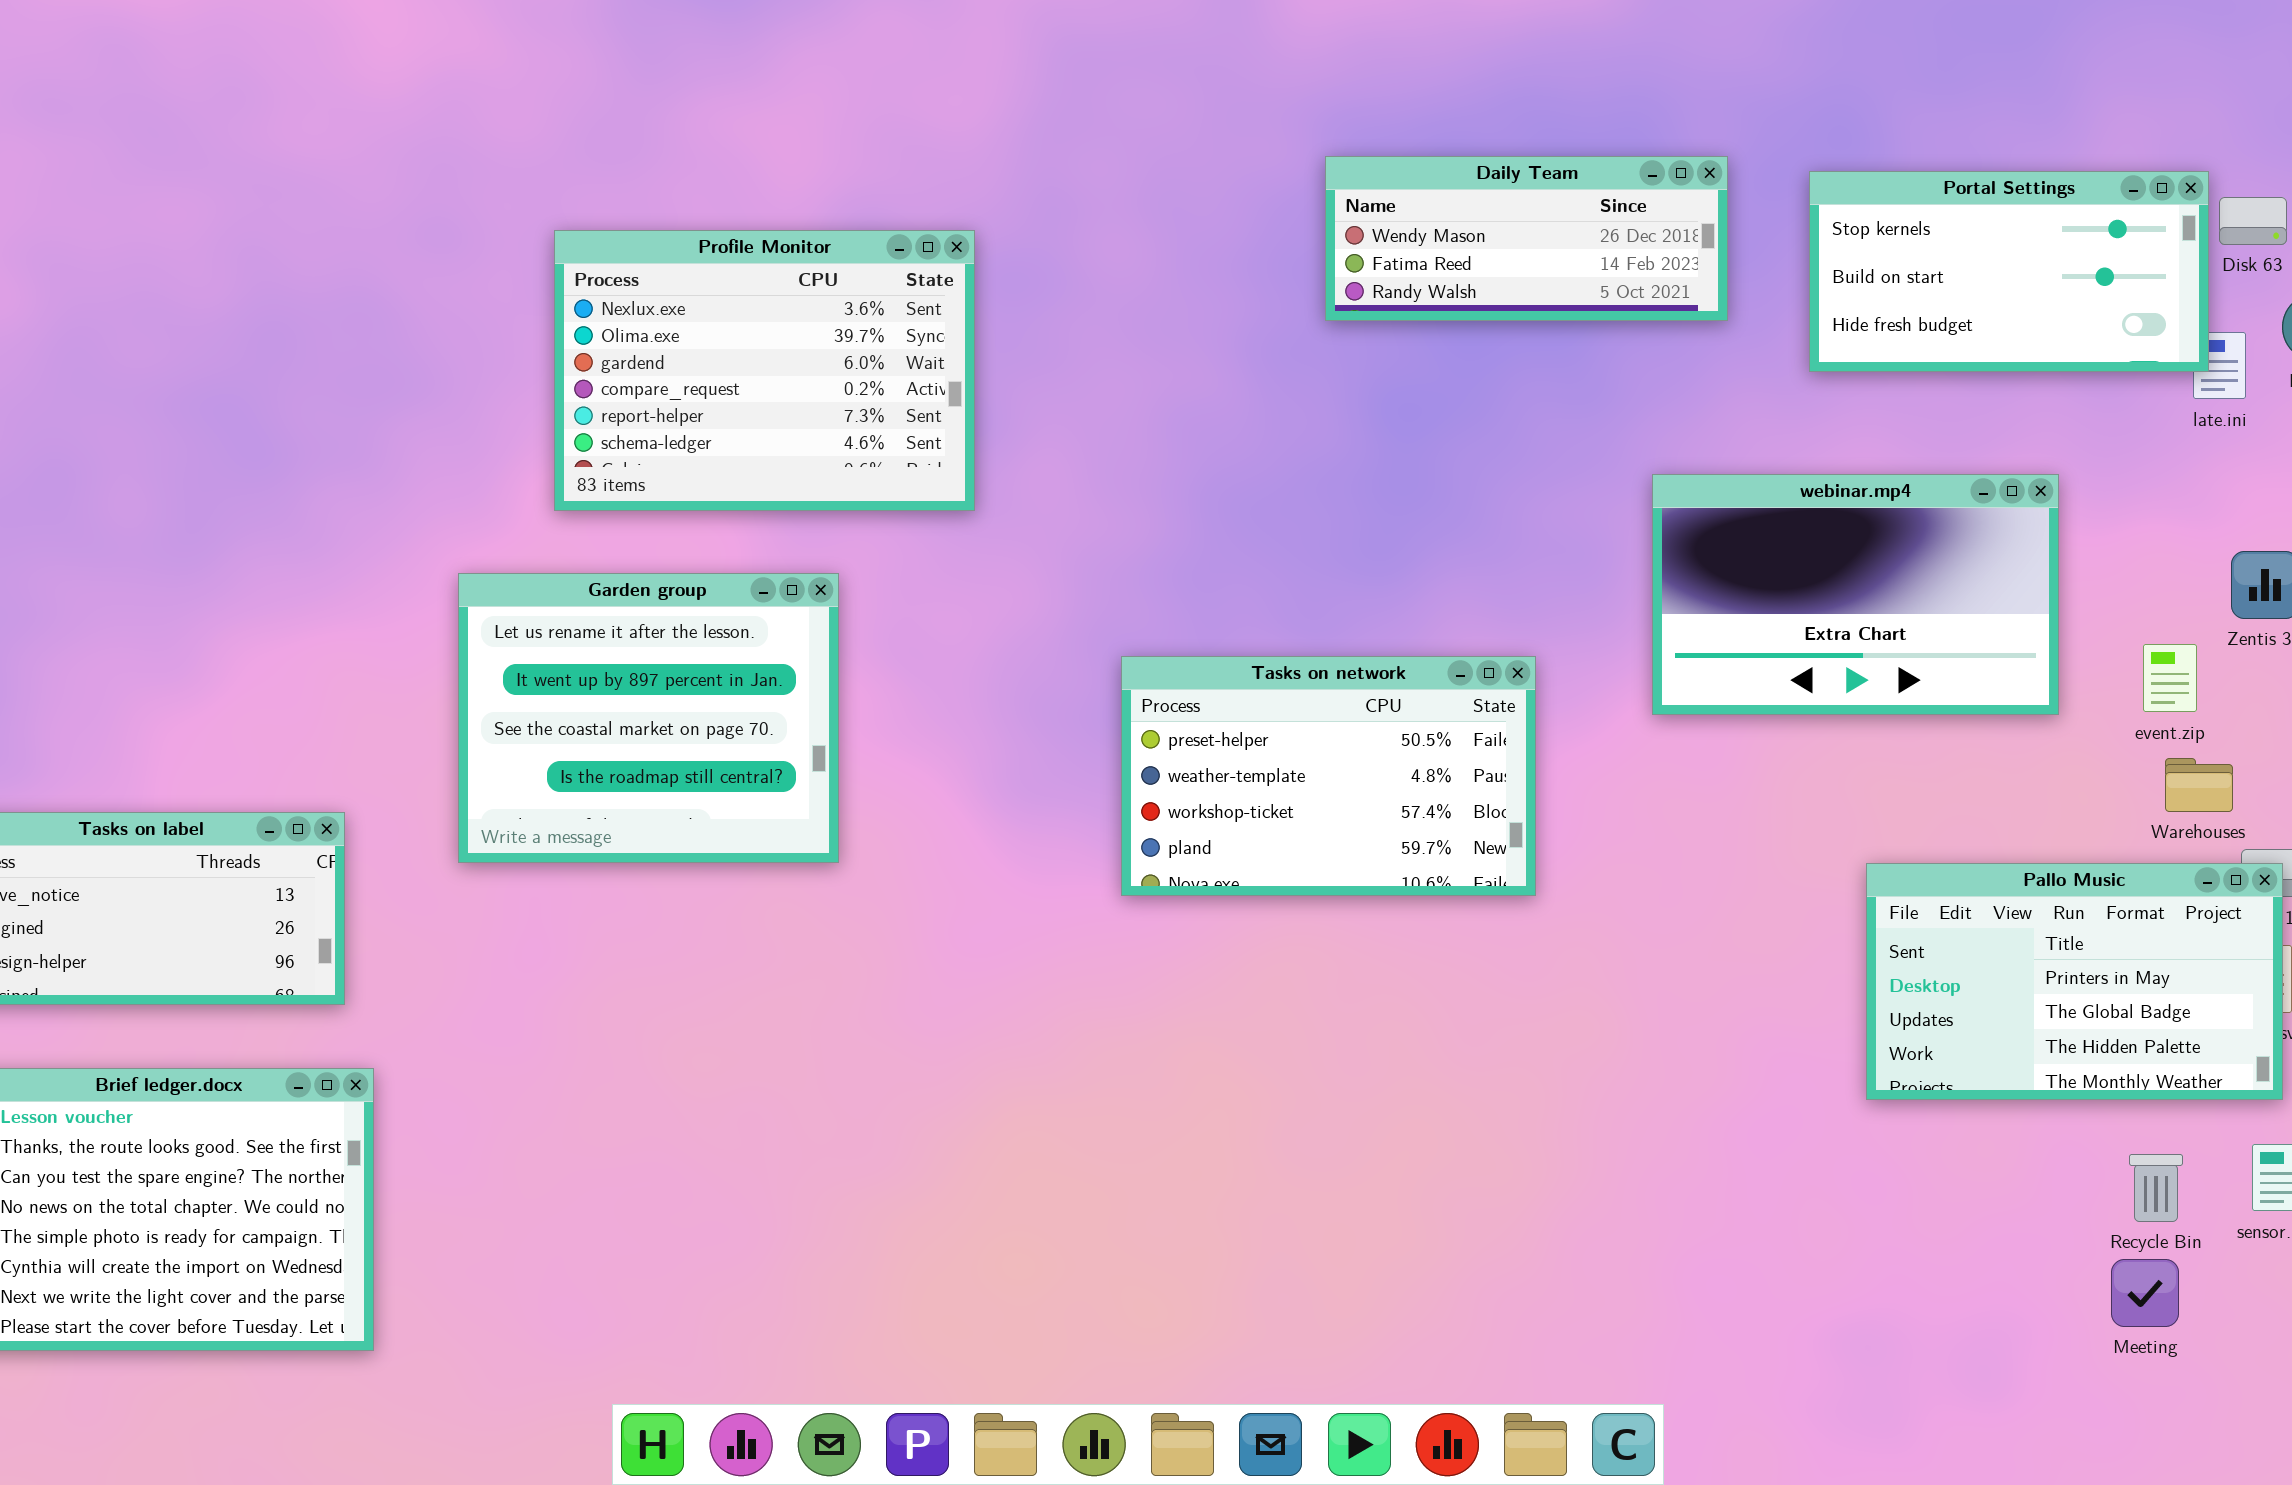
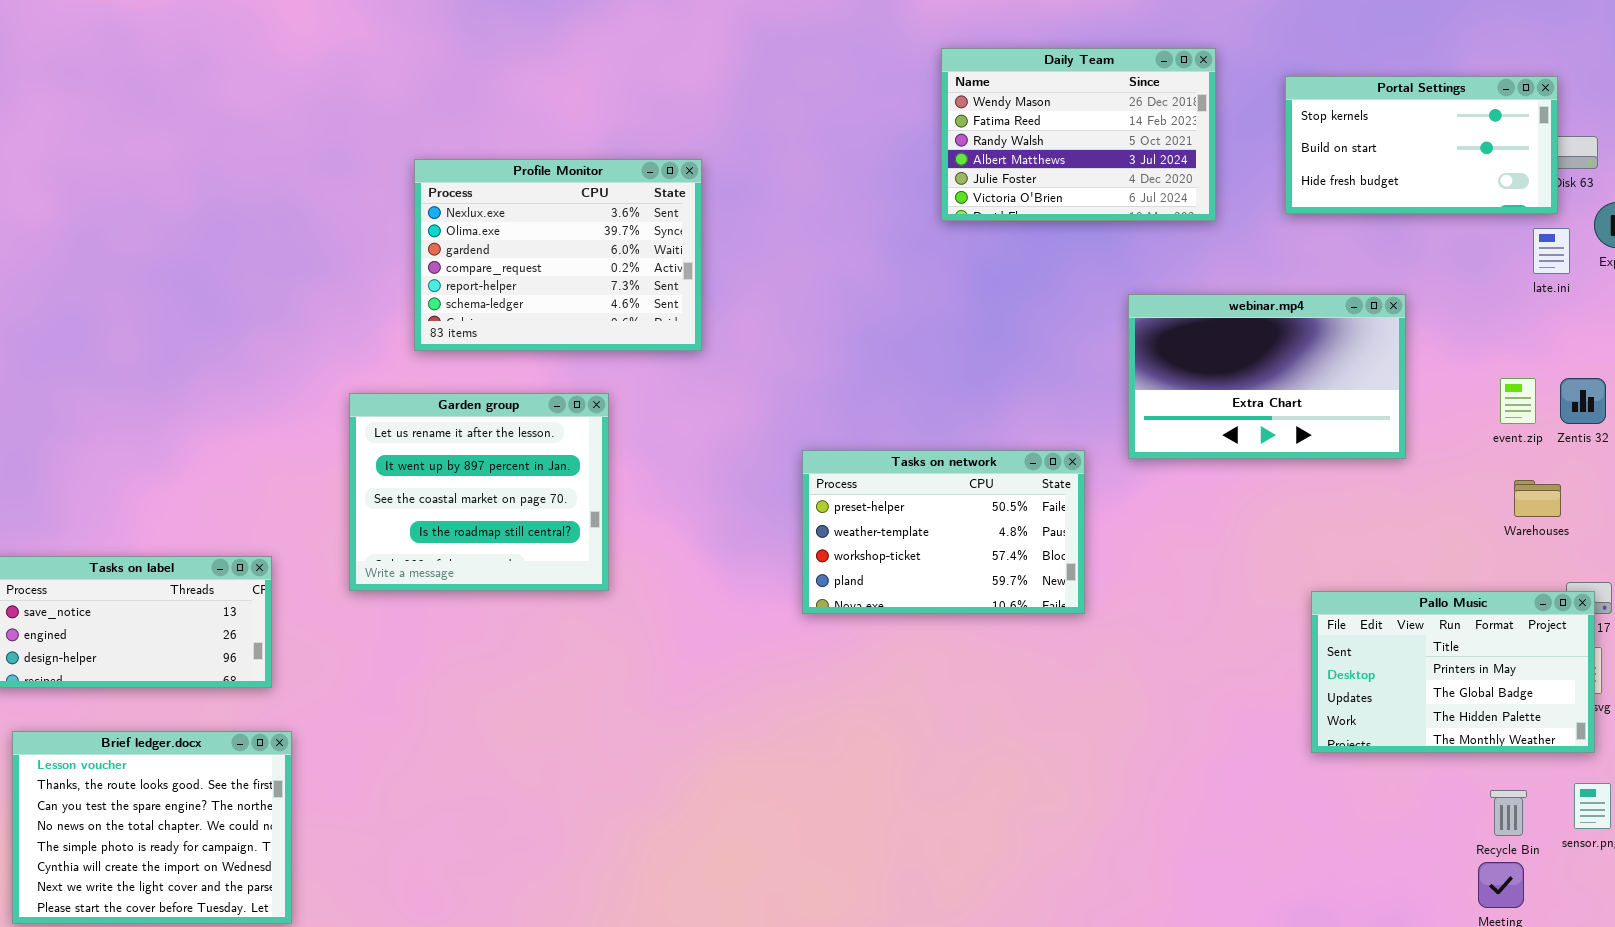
Daily Team: [1325,156,1728,321] -> [941,48,1216,221], resized
Portal Settings: [1809,171,2209,372] -> [1285,76,1558,214], moved
webinar.mp4: [1652,474,2059,715] -> [1128,294,1406,459], moved
event.zip: [2143,644,2197,712] -> [1500,378,1536,424], moved
Warehouses: [2165,758,2233,812] -> [1514,480,1561,517], moved

